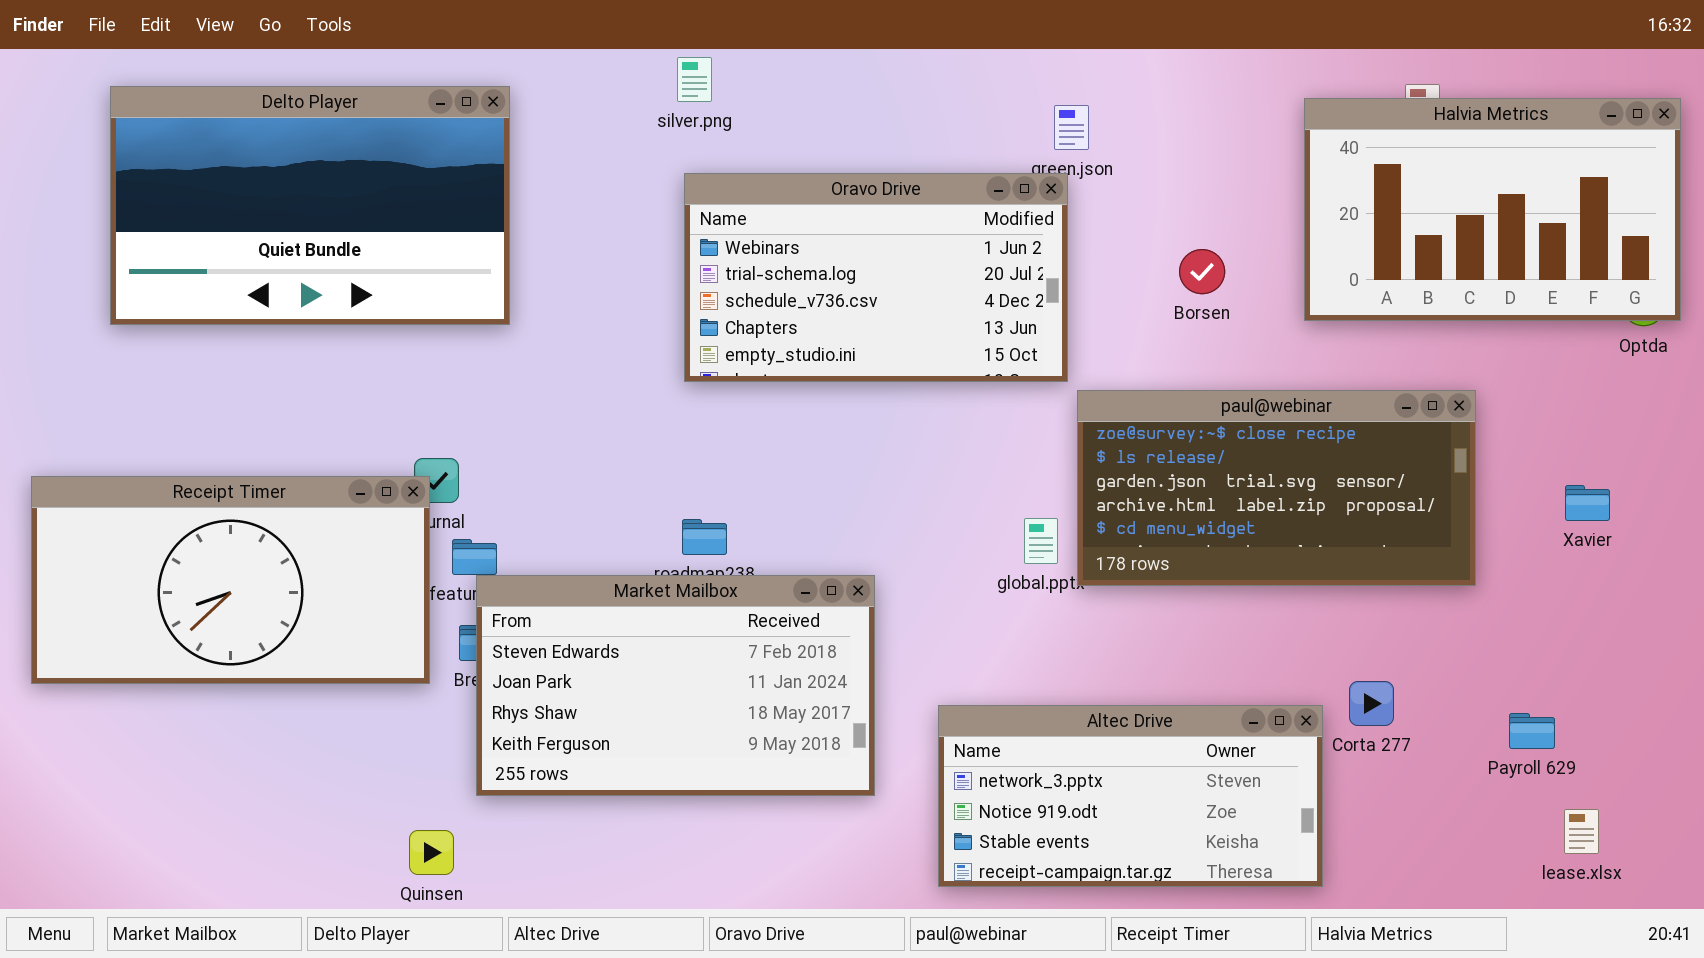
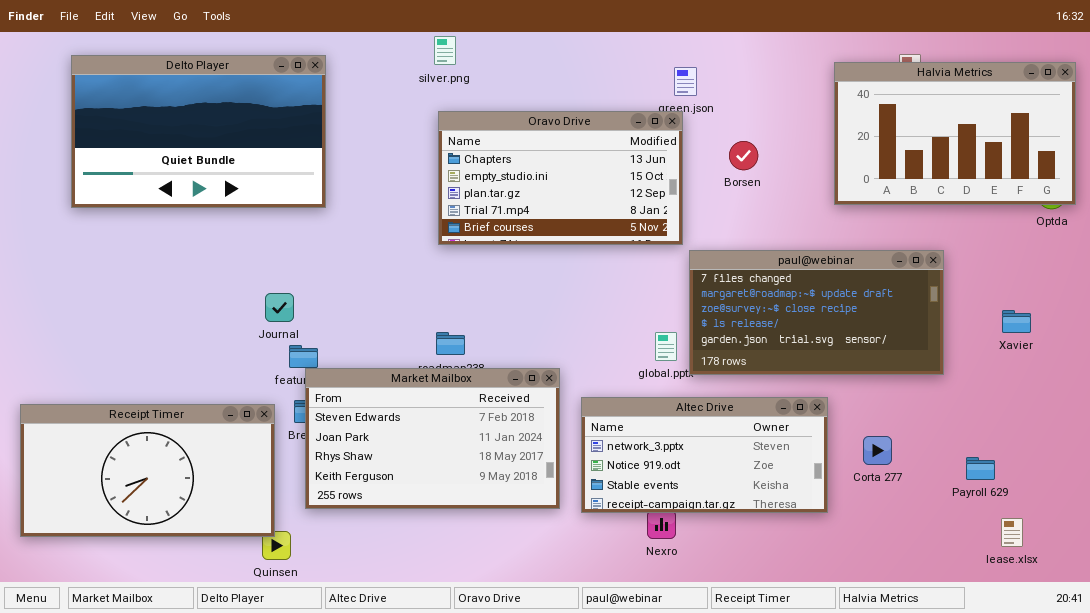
Oravo Drive: [684,173,1068,382] -> [438,111,683,245], scrolled down 3 rows
Borsen: [1179,249,1225,294] -> [729,141,758,170], moved
paul@webinar: [1077,390,1476,586] -> [689,250,944,375], scrolled up 2 rows
Receipt Timer: [31,476,430,684] -> [20,404,275,537], moved
Altec Drive: [938,705,1323,887] -> [581,397,828,513], moved

